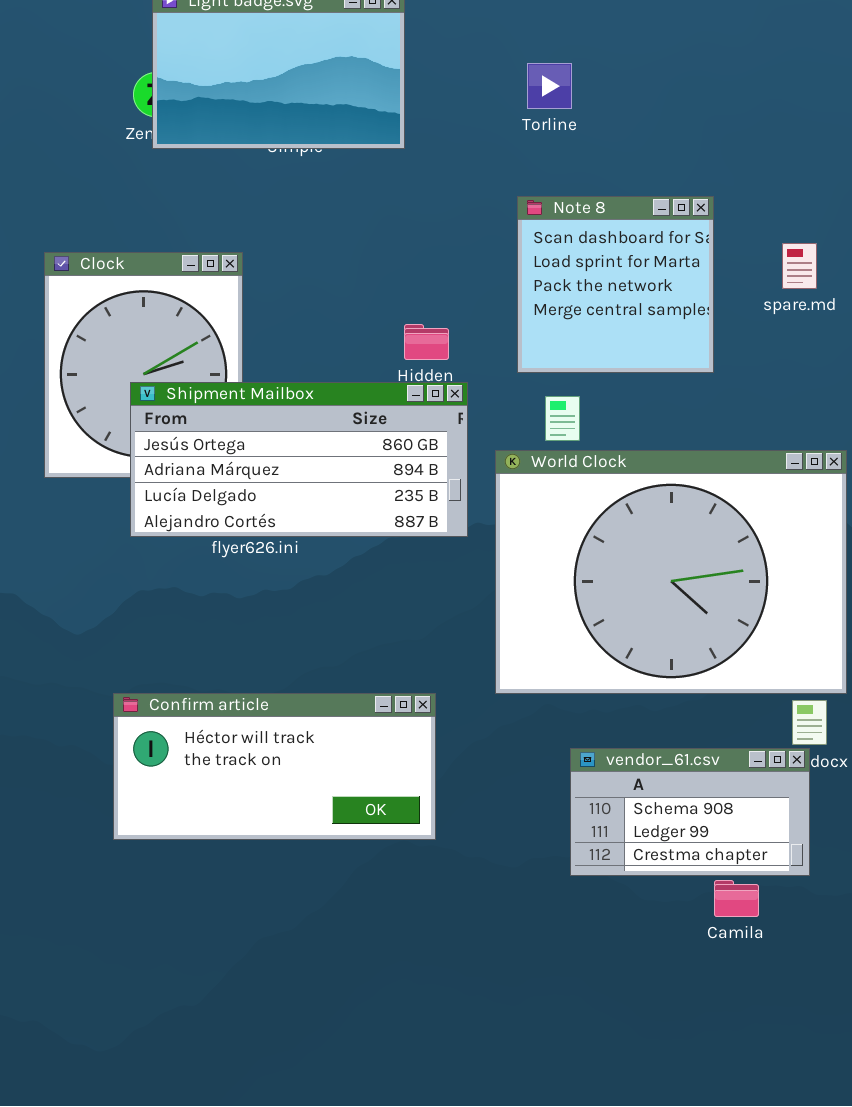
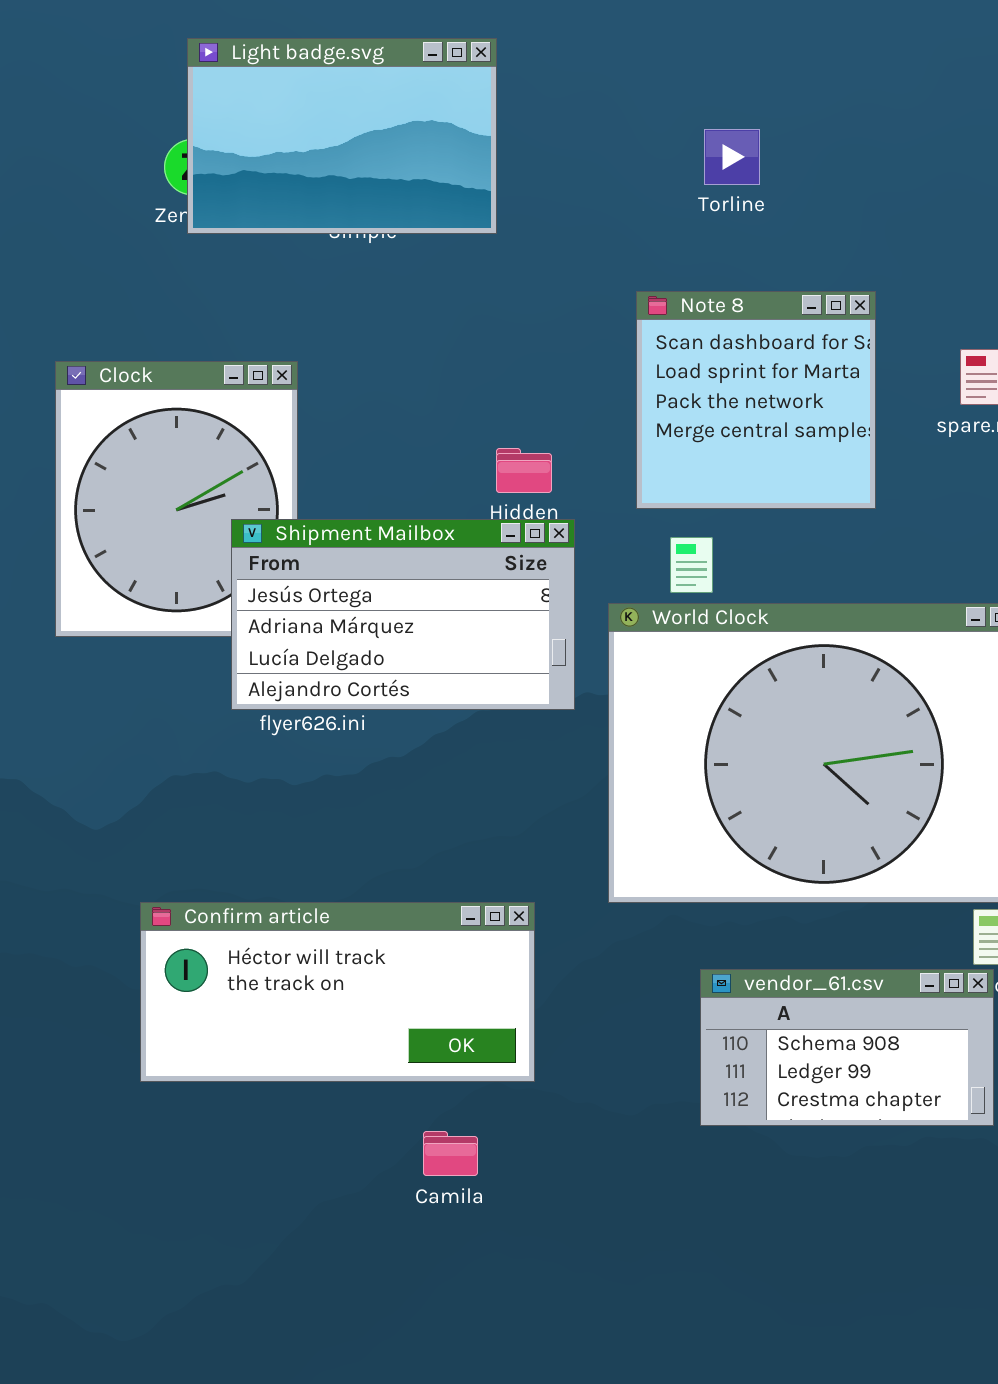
Torline: [527,63,572,109] -> [704,129,760,185], moved
Shipment Mailbox: [130,382,468,537] -> [231,519,575,710], resized
Camila: [714,880,759,917] -> [423,1131,478,1176], moved

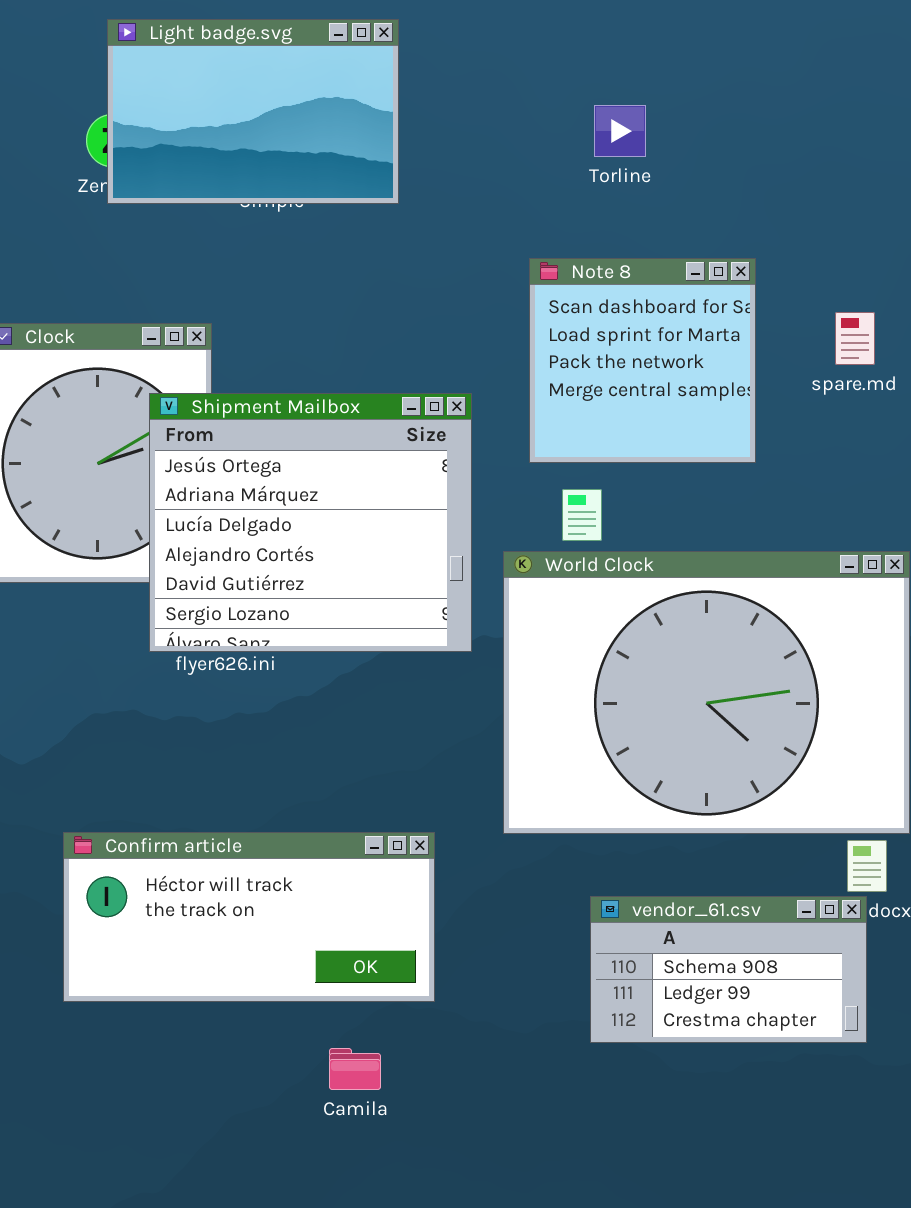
Shipment Mailbox: [231,519,575,710] -> [149,393,472,652], resized

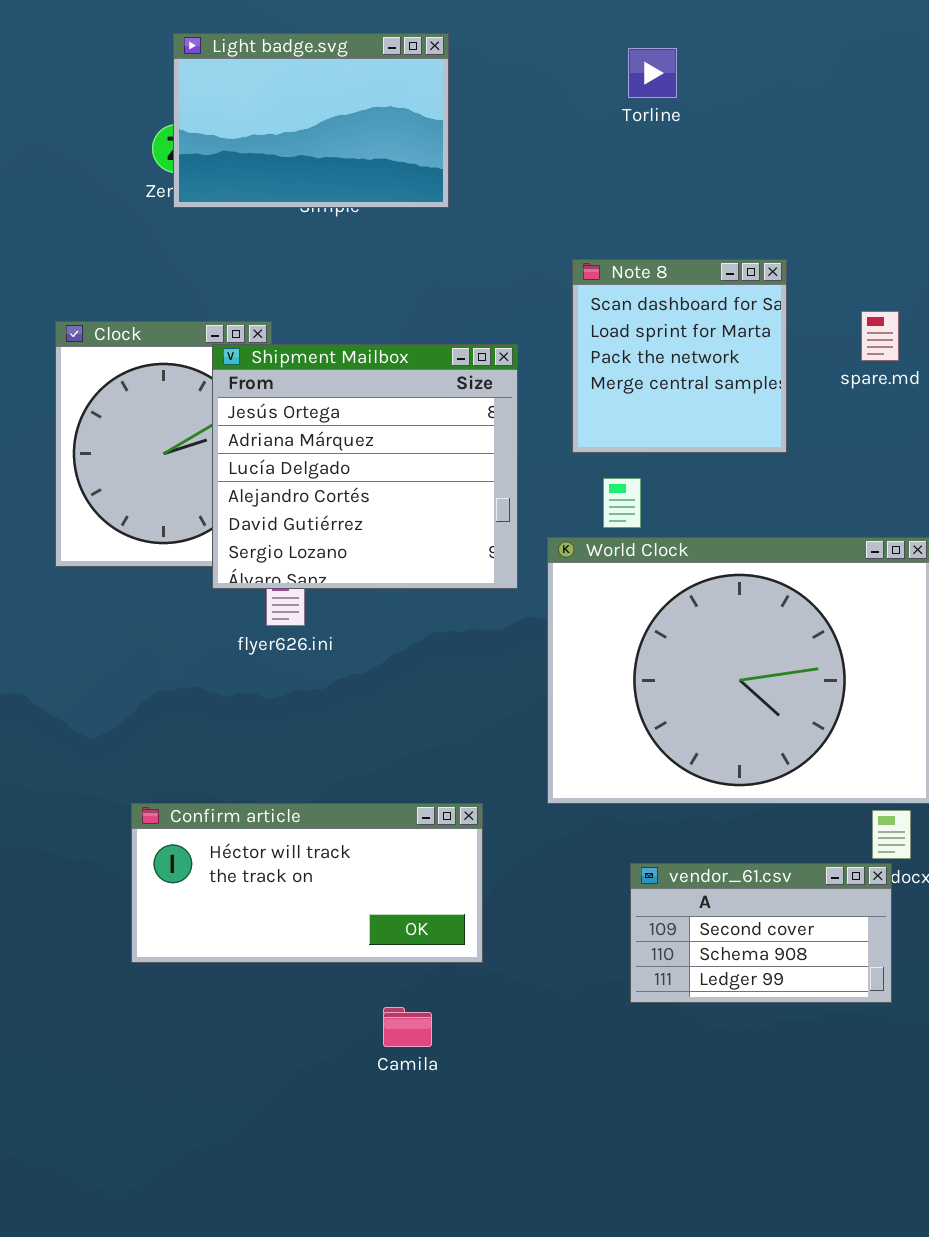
Torline: [594,105,646,157] -> [628,48,677,98], moved
Shipment Mailbox: [149,393,472,652] -> [212,344,518,589], moved
vendor_61.csv: [590,896,867,1043] -> [630,863,892,1003], scrolled up 1 row

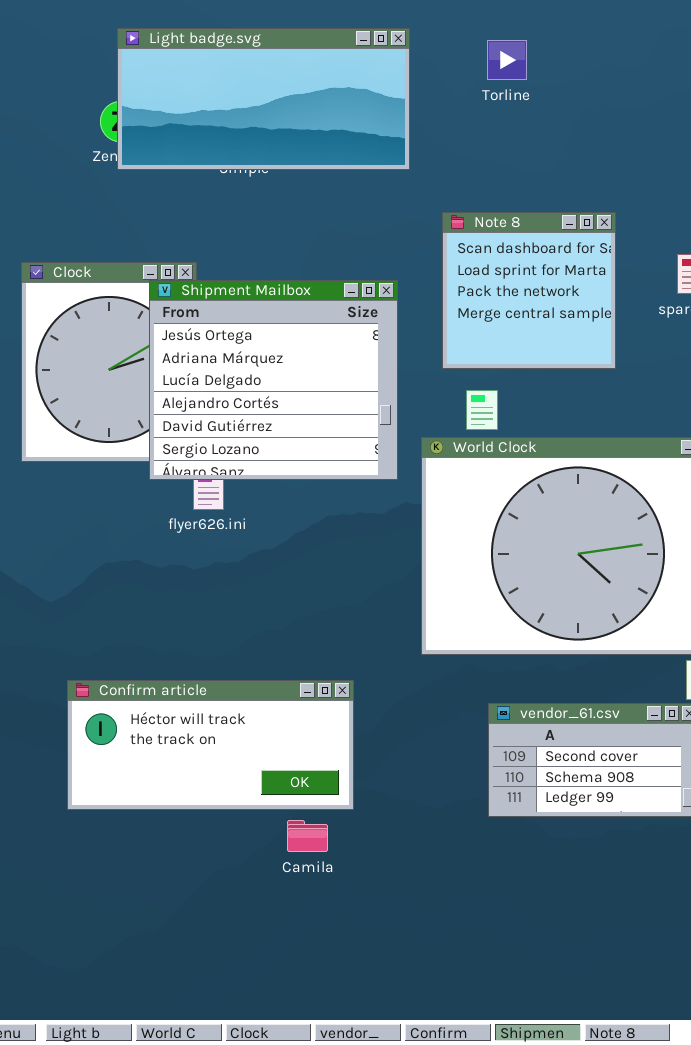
Light badge.svg: [173,33,449,208] -> [117,28,410,170], resized
Confirm article: [131,803,483,963] -> [67,680,354,810], moved

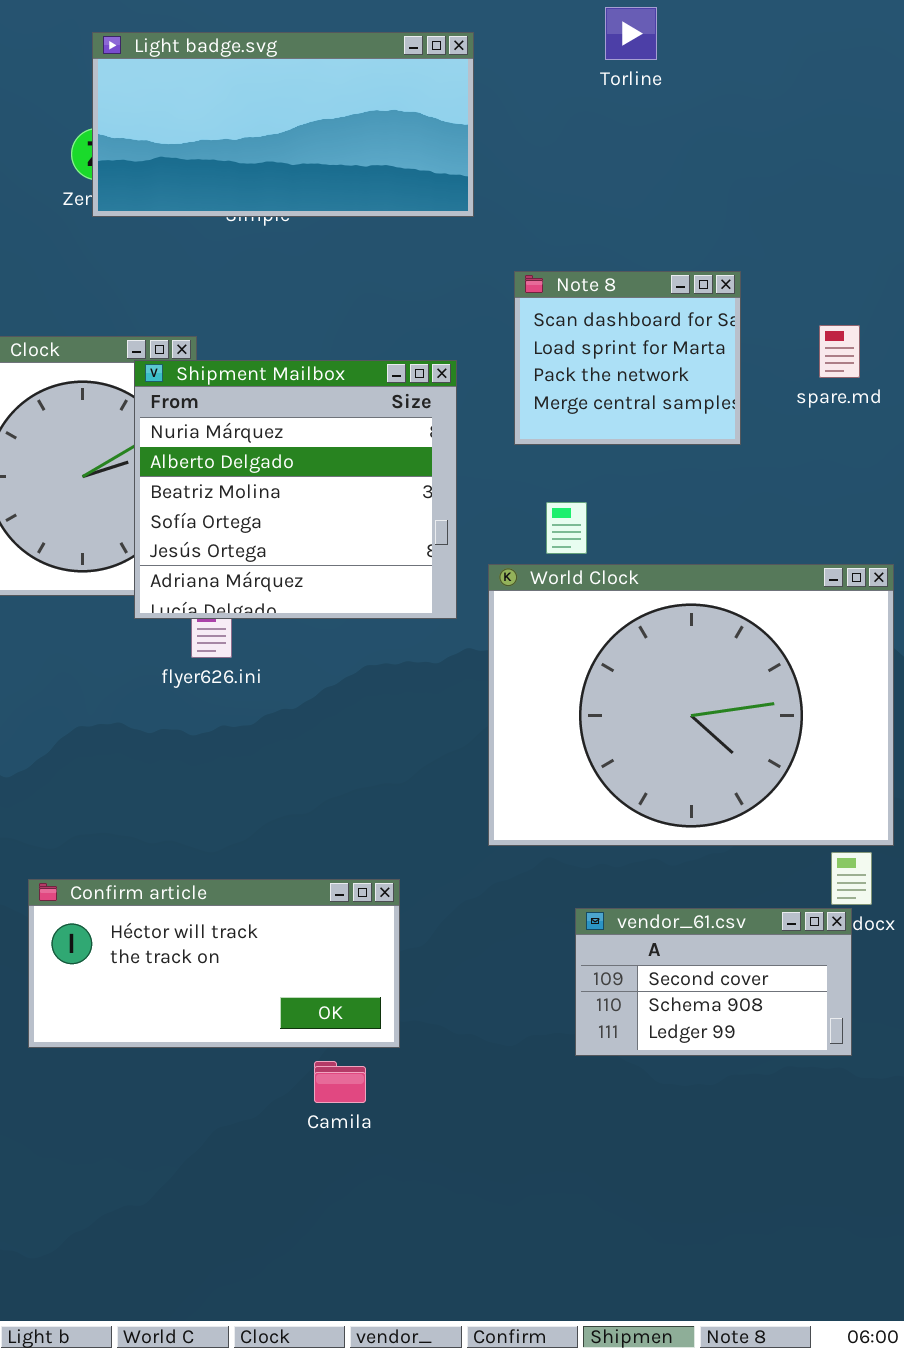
Torline: [487,40,527,80] -> [605,7,657,60], moved
Note 8: [442,212,616,369] -> [514,271,741,445], resized
Shipment Mailbox: [149,280,398,480] -> [134,360,457,619], scrolled up 4 rows

